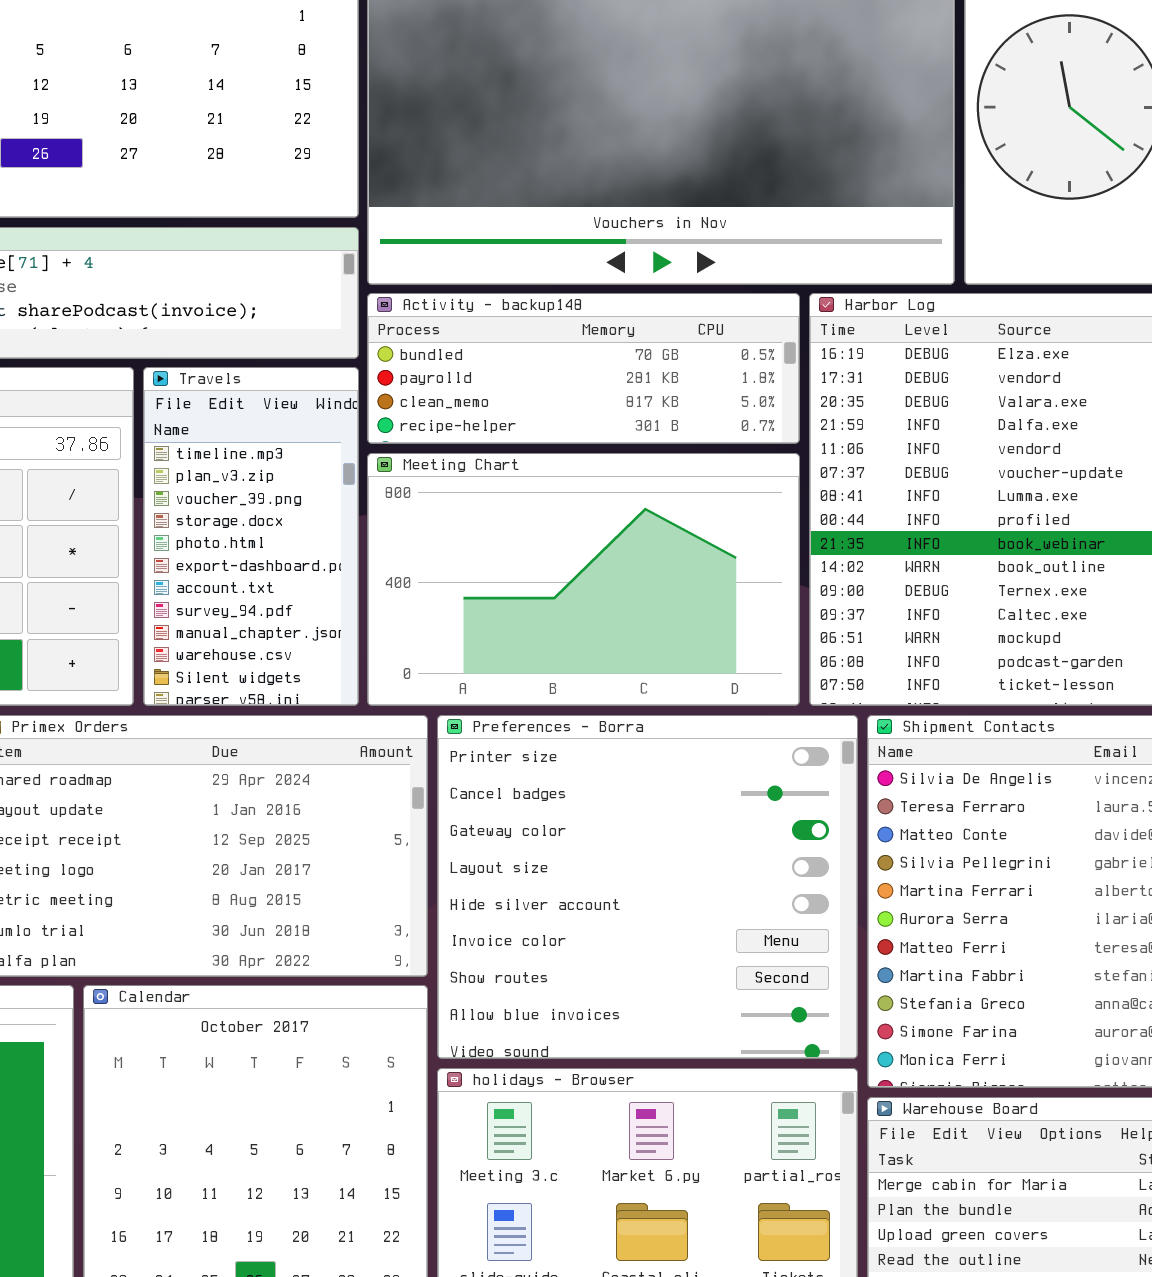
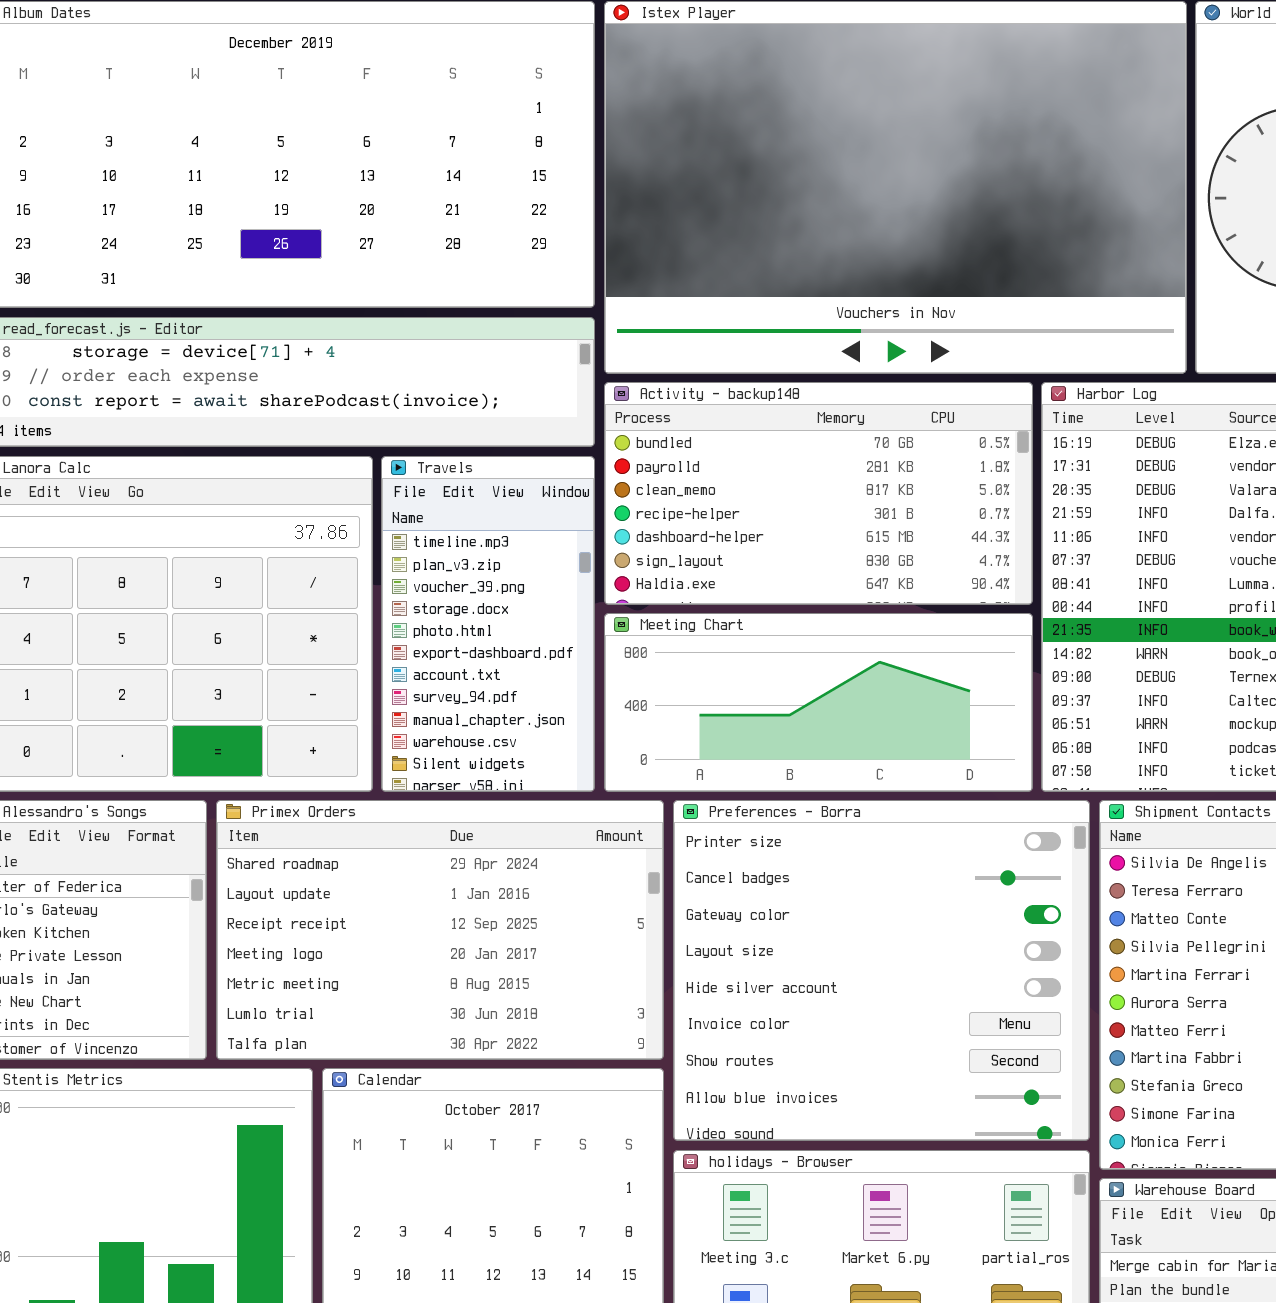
Activity - backup148: [367,293,800,444] -> [604,382,1033,605], resized
Meeting Chart: [367,453,800,706] -> [604,613,1033,792], resized

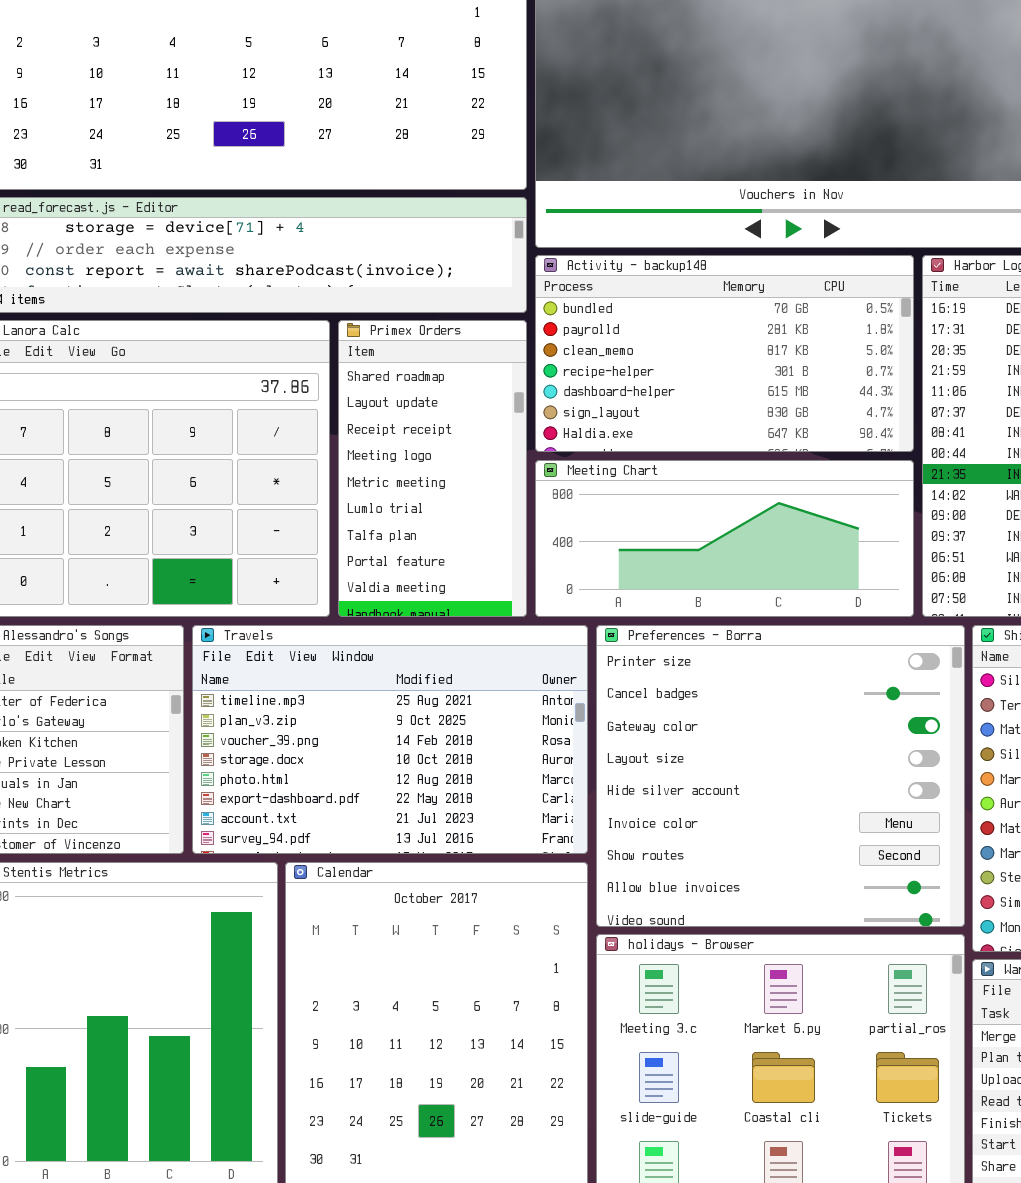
Travels: [381,456,595,792] -> [192,625,588,854], moved, resized
Primex Orders: [216,800,664,1060] -> [338,320,527,617], moved, resized

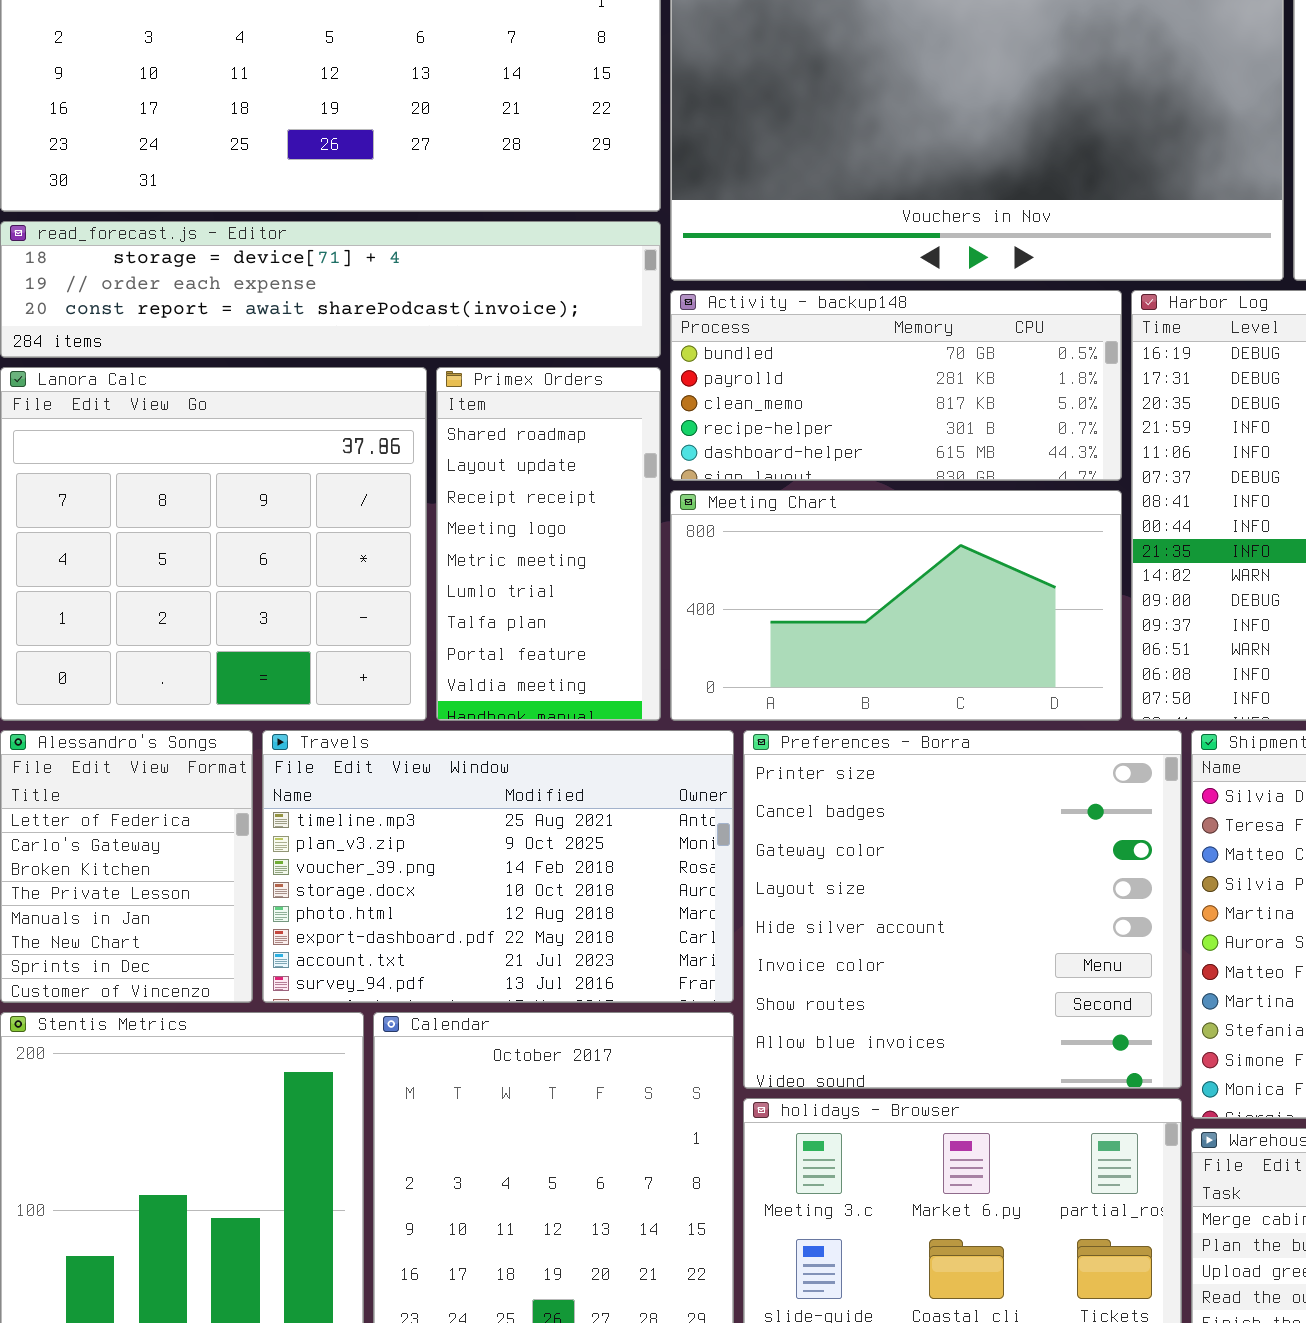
Activity - backup148: [535,255,914,452] -> [670,290,1122,481], resized
Meeting Chart: [535,460,914,617] -> [670,490,1122,721], resized

